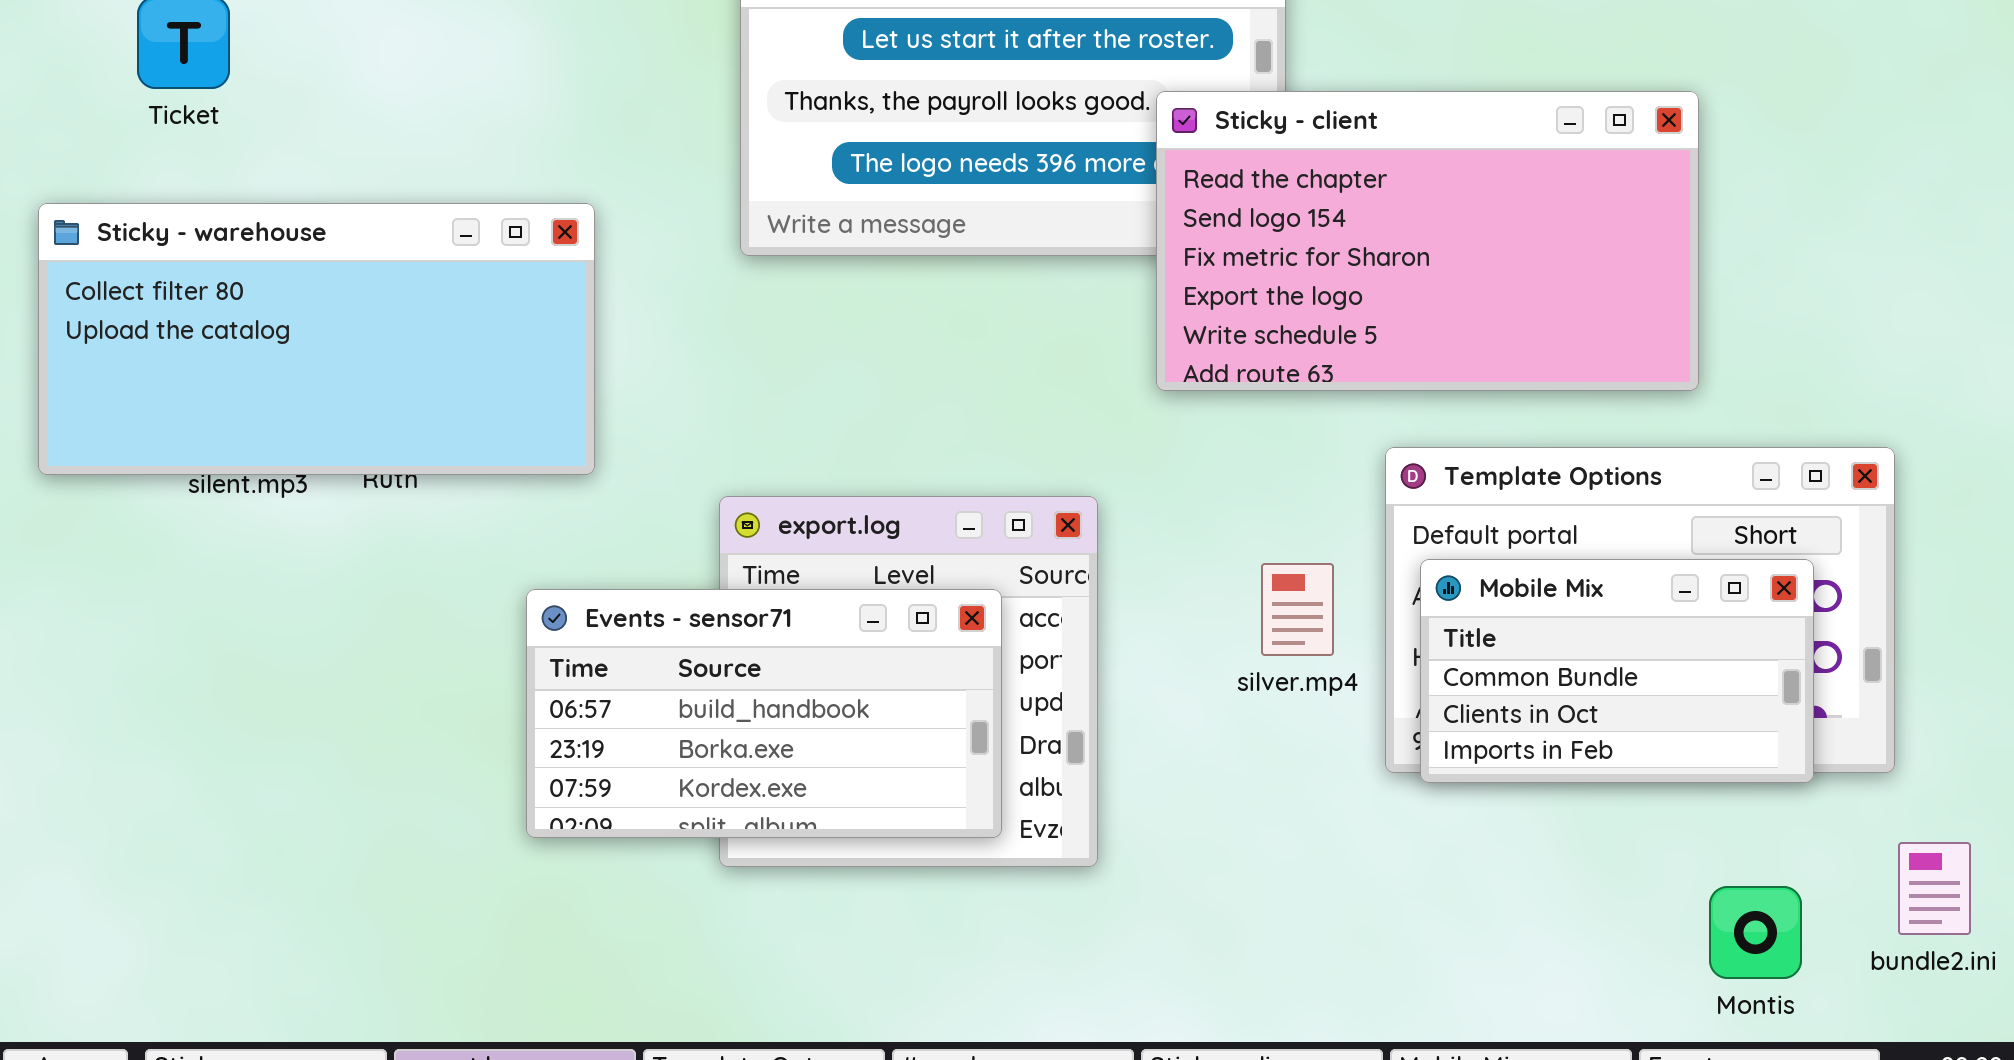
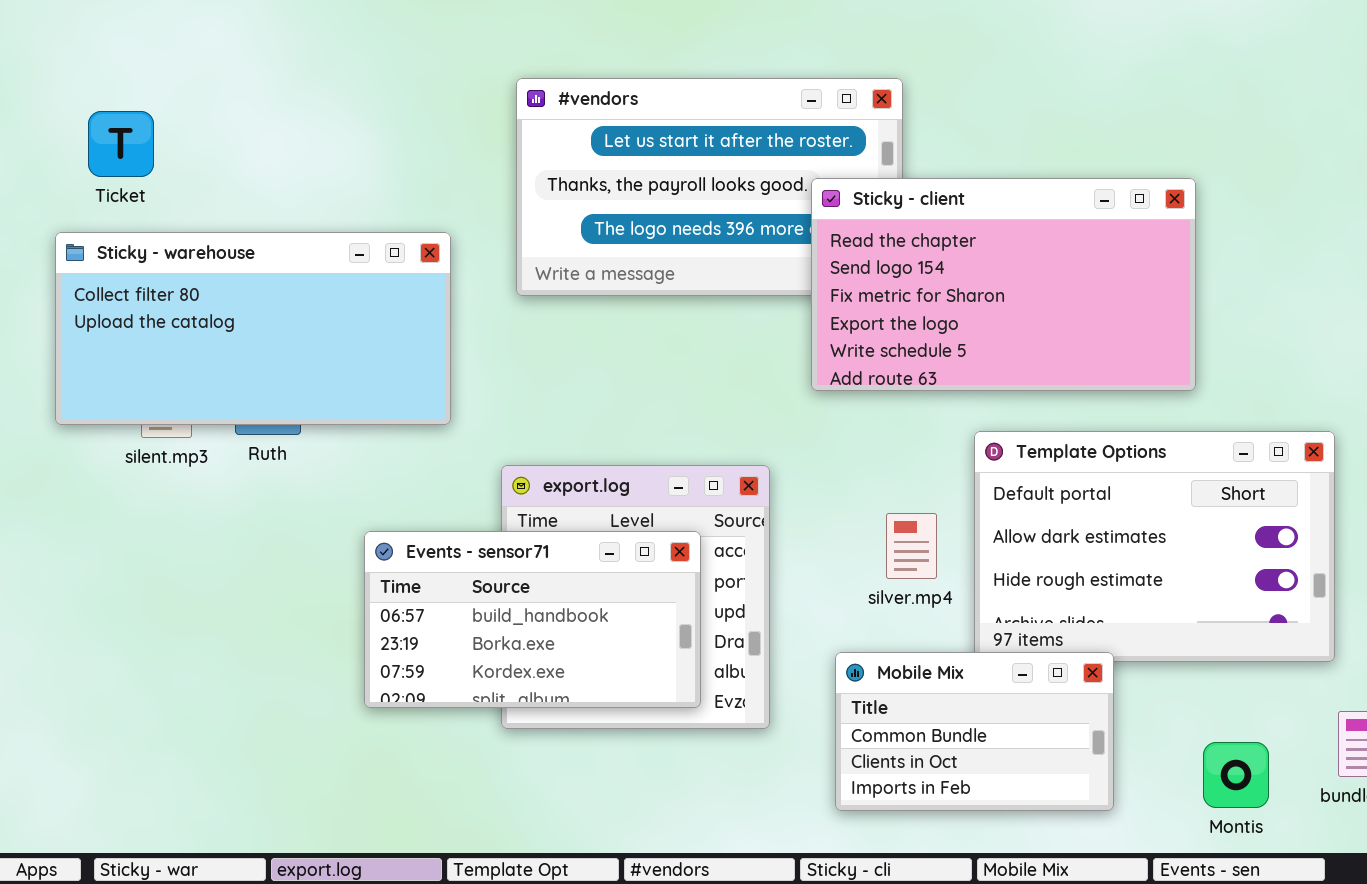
Sticky - warehouse: [38,203,595,475] -> [55,232,451,425], moved
Mobile Mix: [1420,559,1814,783] -> [835,652,1114,811], moved

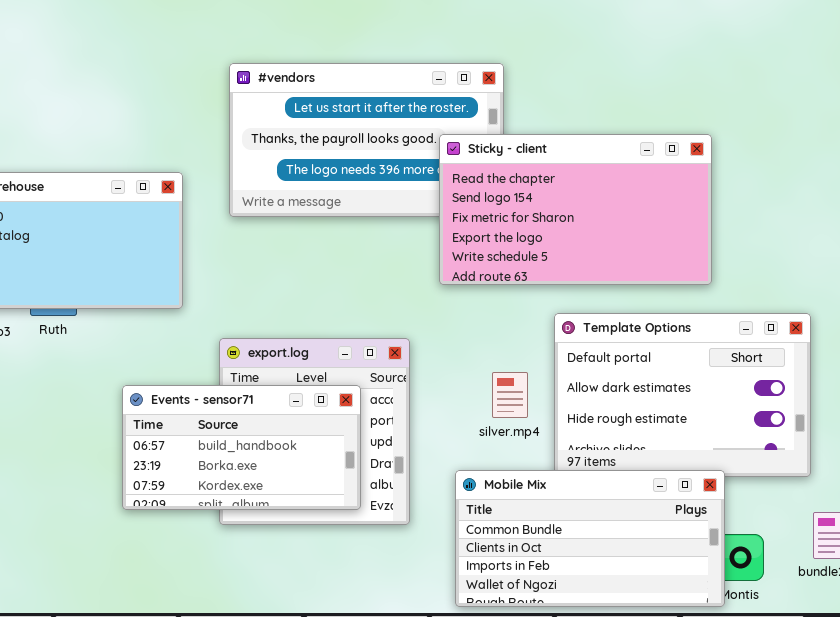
Mobile Mix: [835,652,1114,811] -> [455,470,725,607], resized

